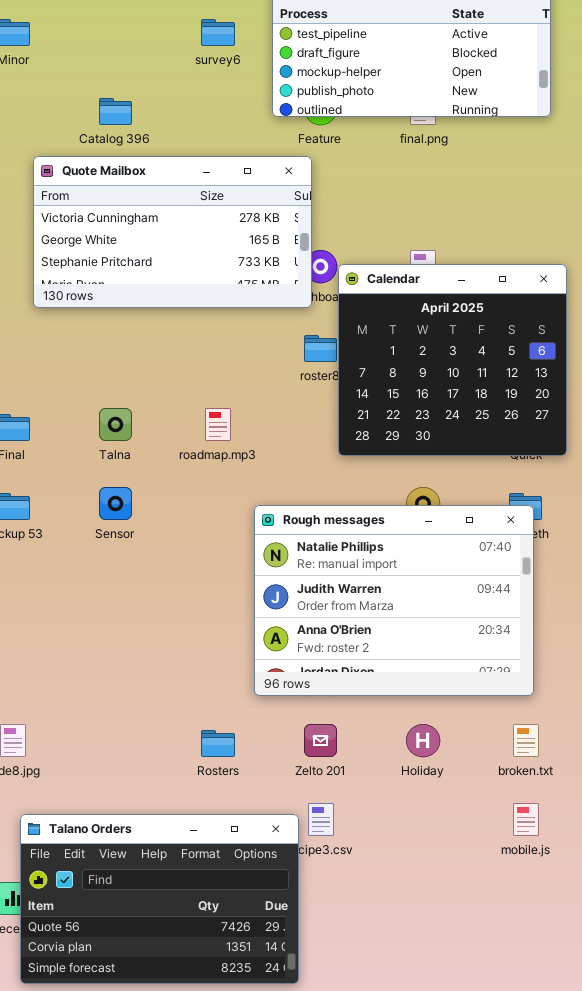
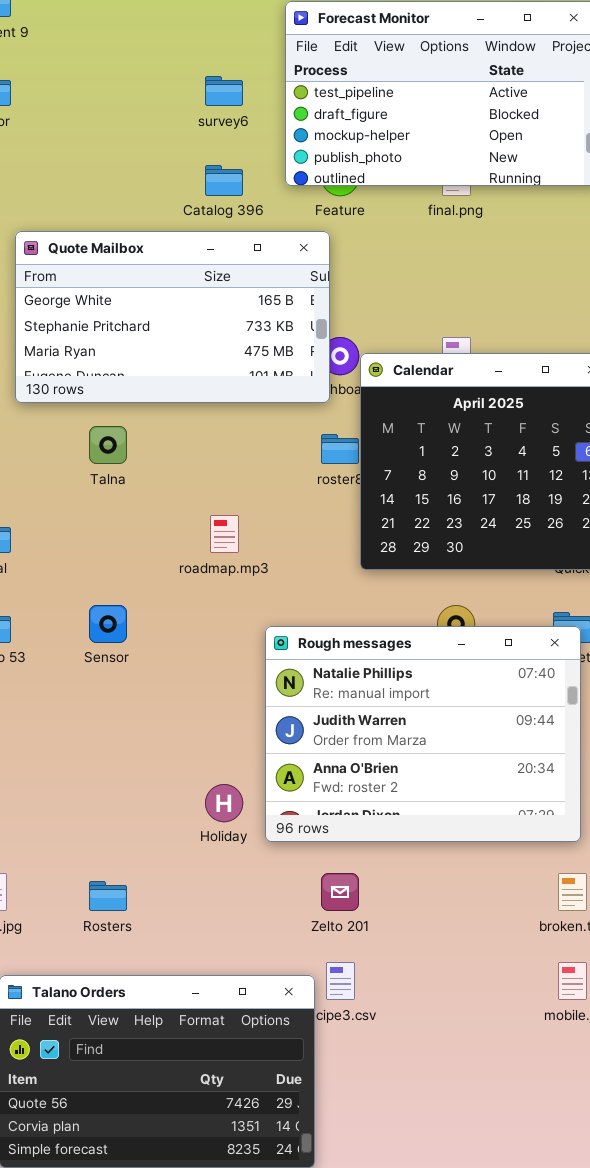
Catalog 396: [99,98,132,125] -> [205,165,243,196], moved
Quote Mailbox: [33,156,312,308] -> [15,231,330,403], scrolled down 1 row
Talna: [99,408,132,441] -> [89,426,127,464], moved
Holiday: [406,724,440,757] -> [205,784,243,822], moved
Rosters: [201,730,235,757] -> [89,881,127,911], moved

